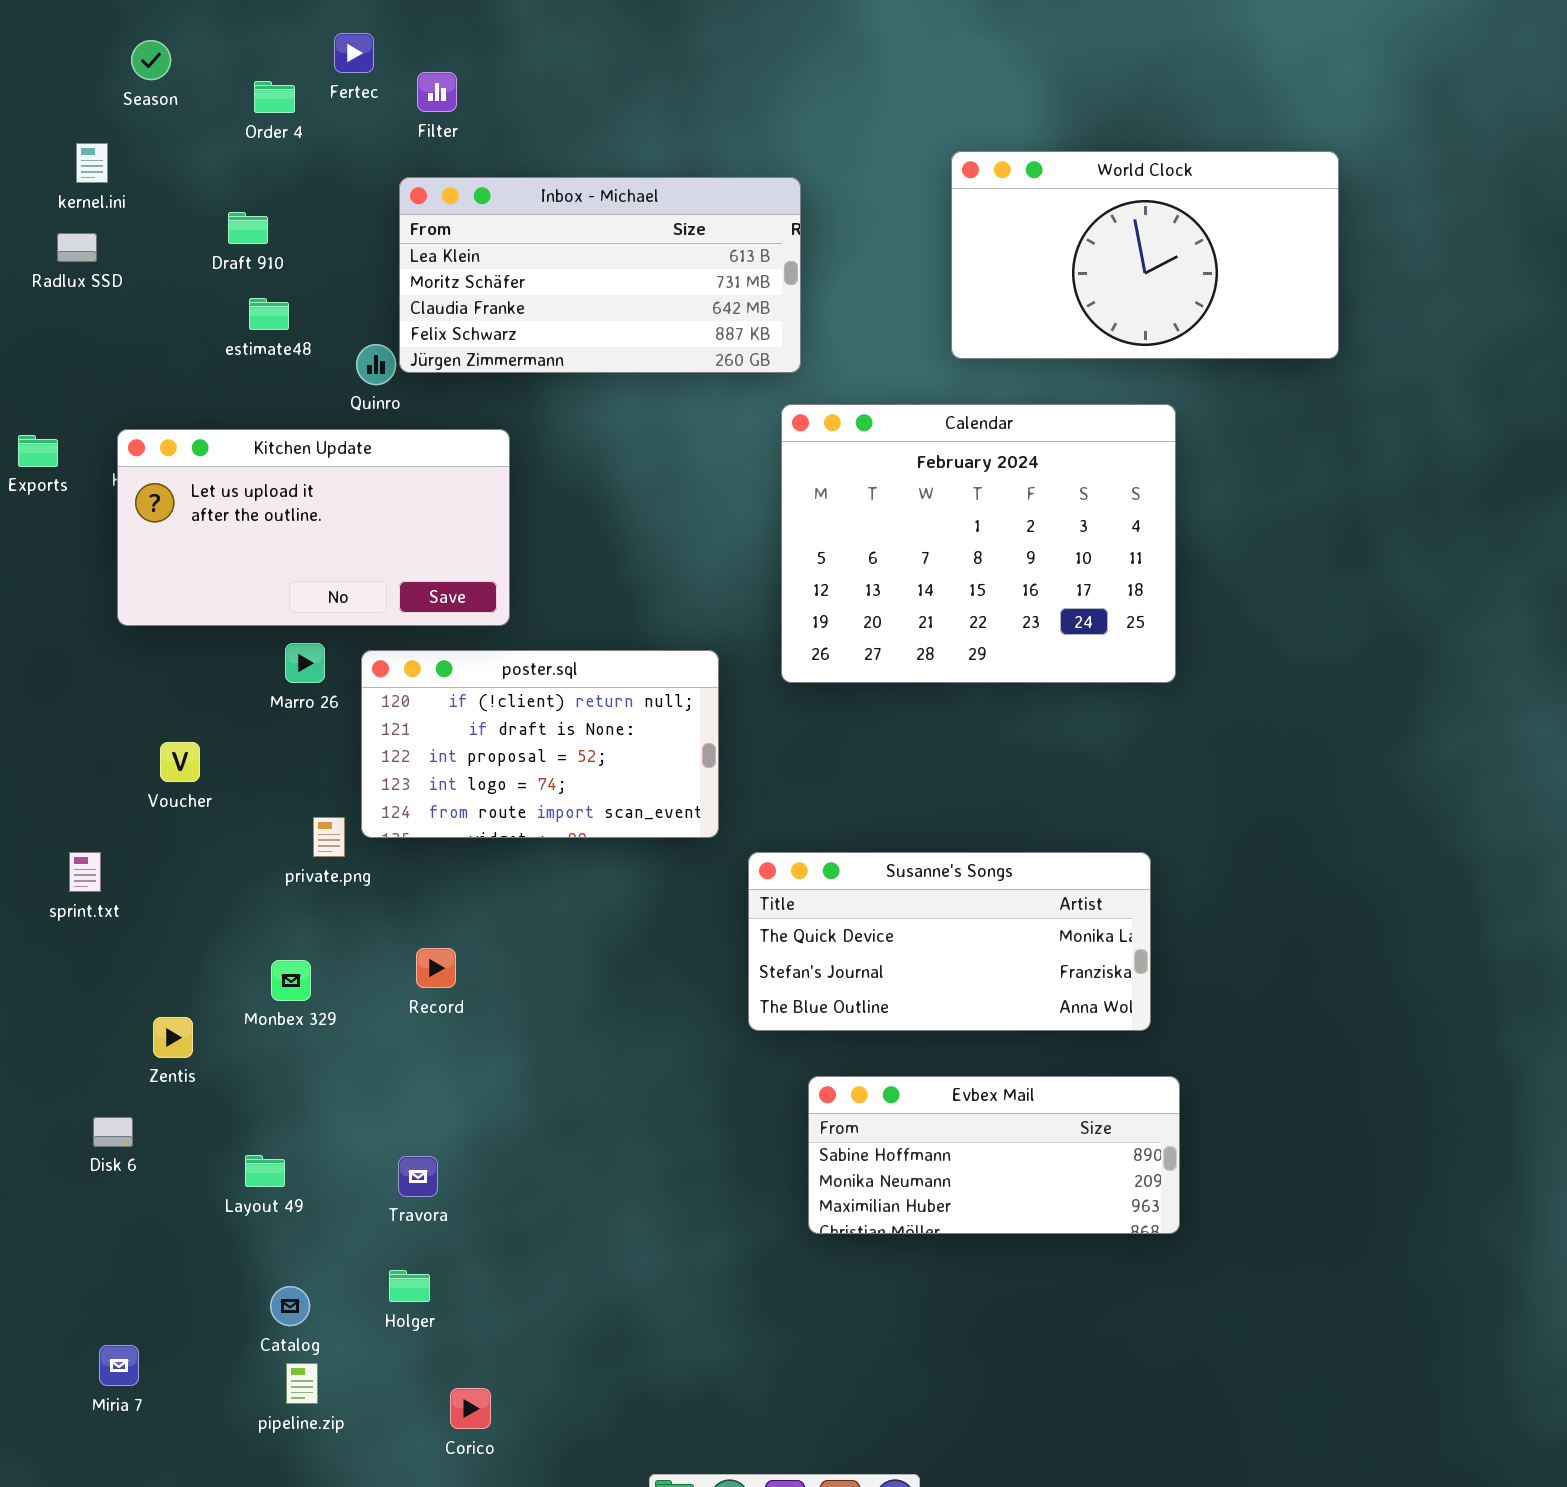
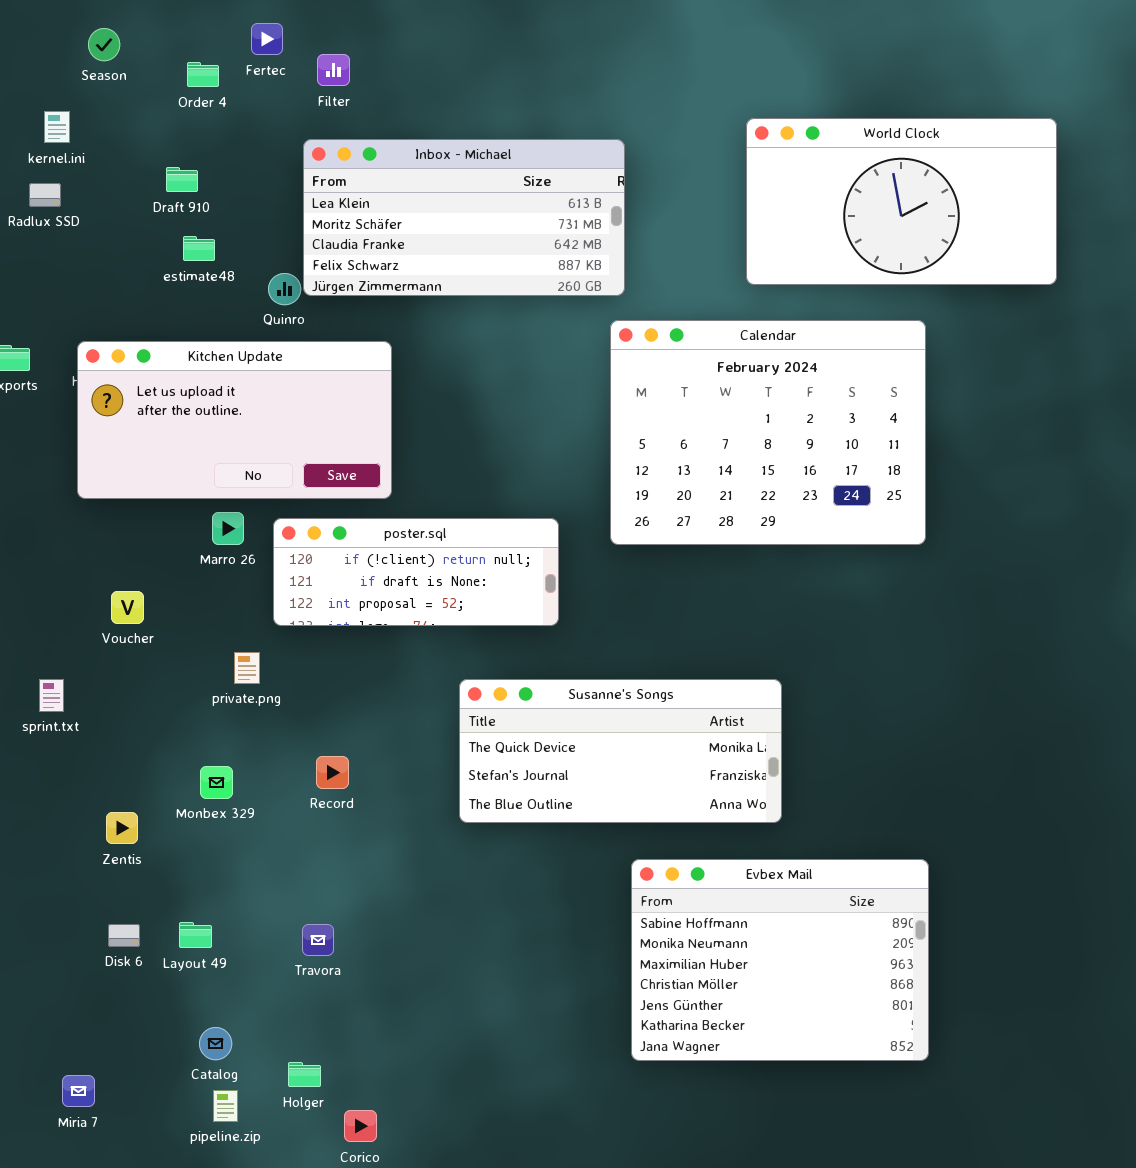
poster.sql: [361,650,719,838] -> [273,518,559,626], resized
Susanne's Songs: [748,852,1151,1031] -> [459,679,782,823], moved
Evbex Mail: [808,1076,1180,1234] -> [631,859,929,1061], resized
Disk 6: [93,1117,133,1147] -> [108,924,140,947], moved
Holger: [389,1270,430,1302] -> [288,1062,321,1087], moved

